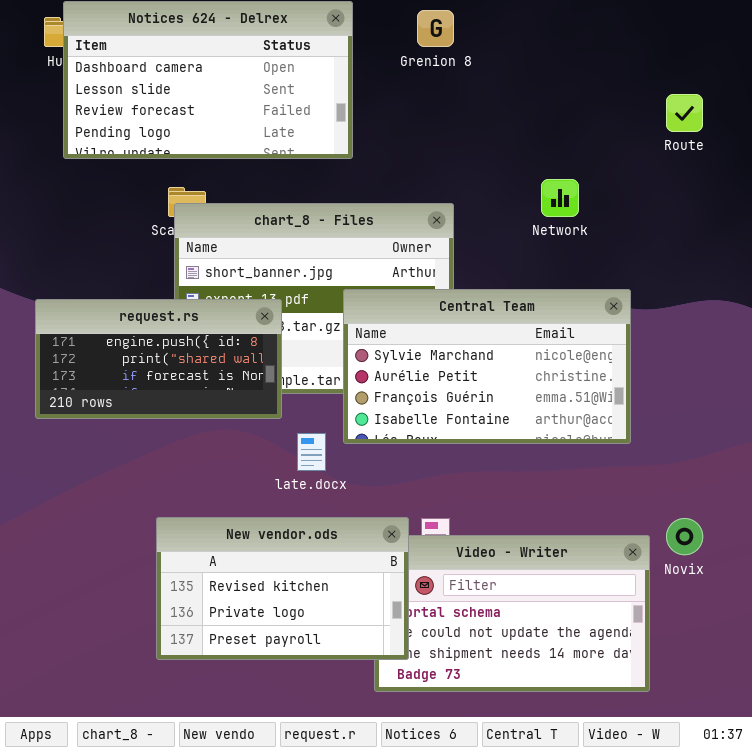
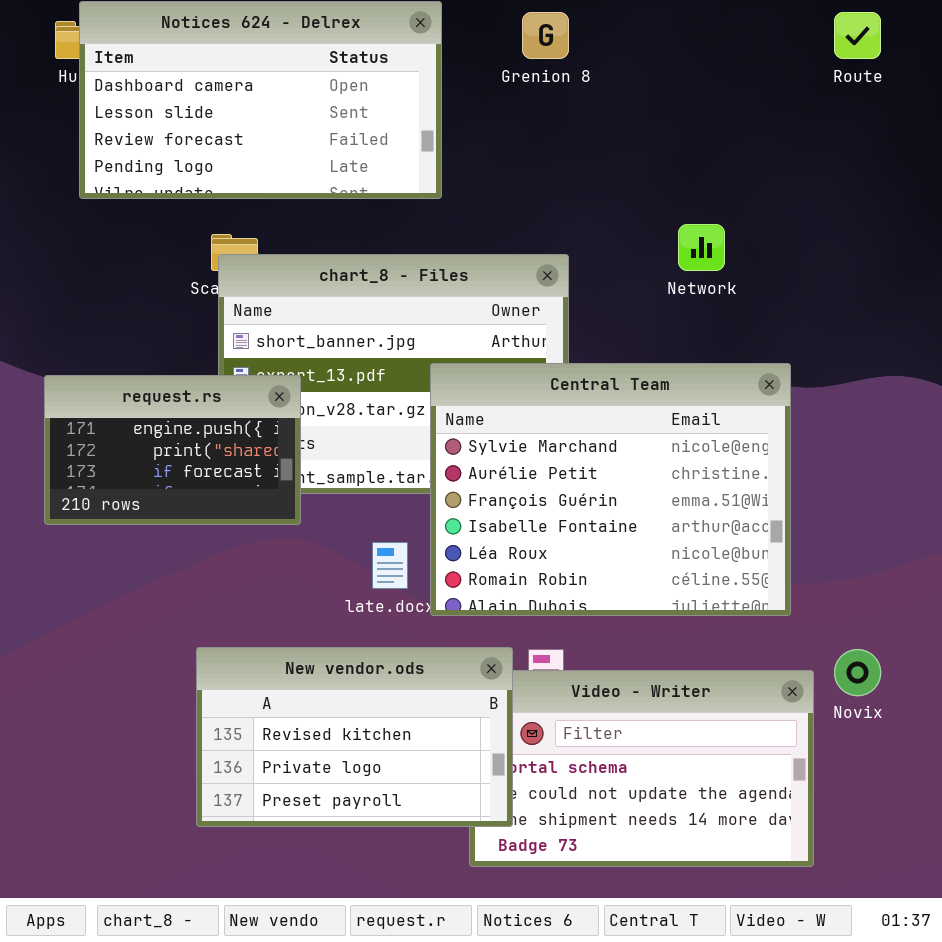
Route: [666,94,703,132] -> [834,12,881,59], moved
Central Team: [343,289,631,444] -> [430,363,791,616], resized
request.rs: [35,299,282,419] -> [44,375,301,525], resized

